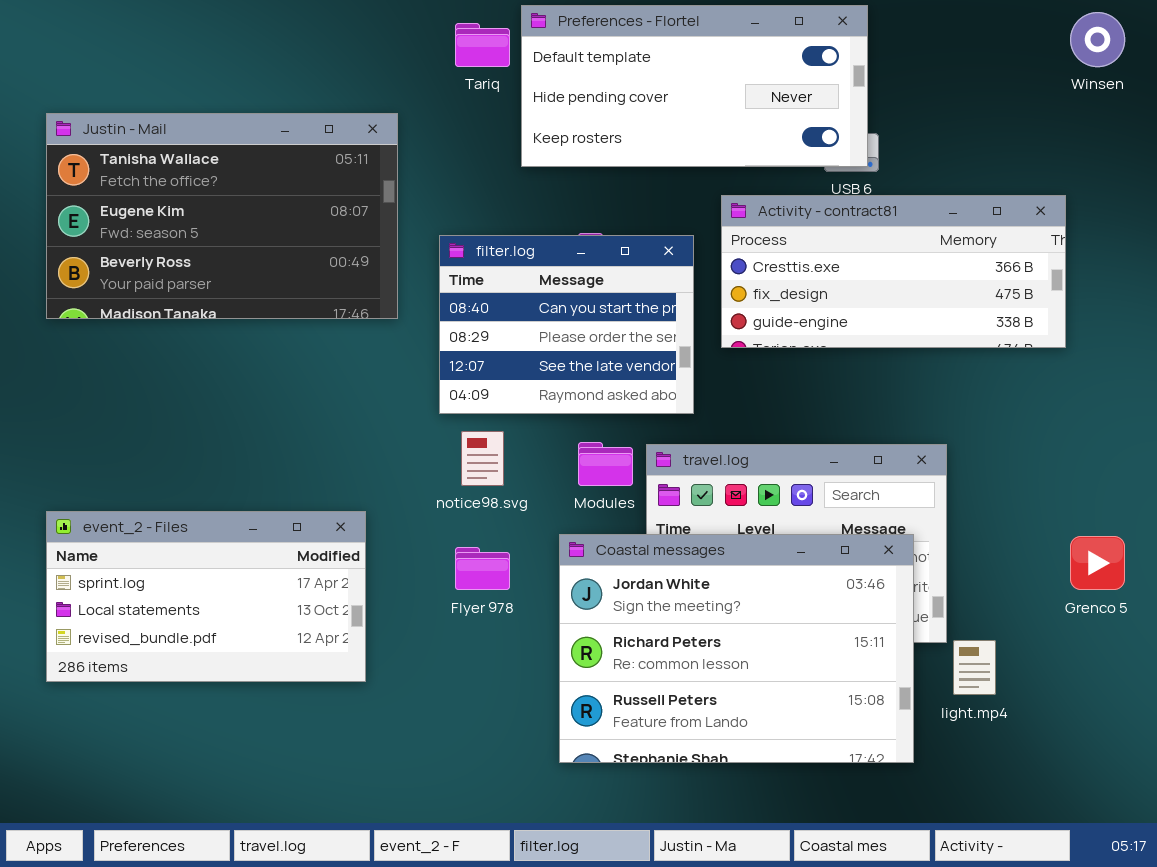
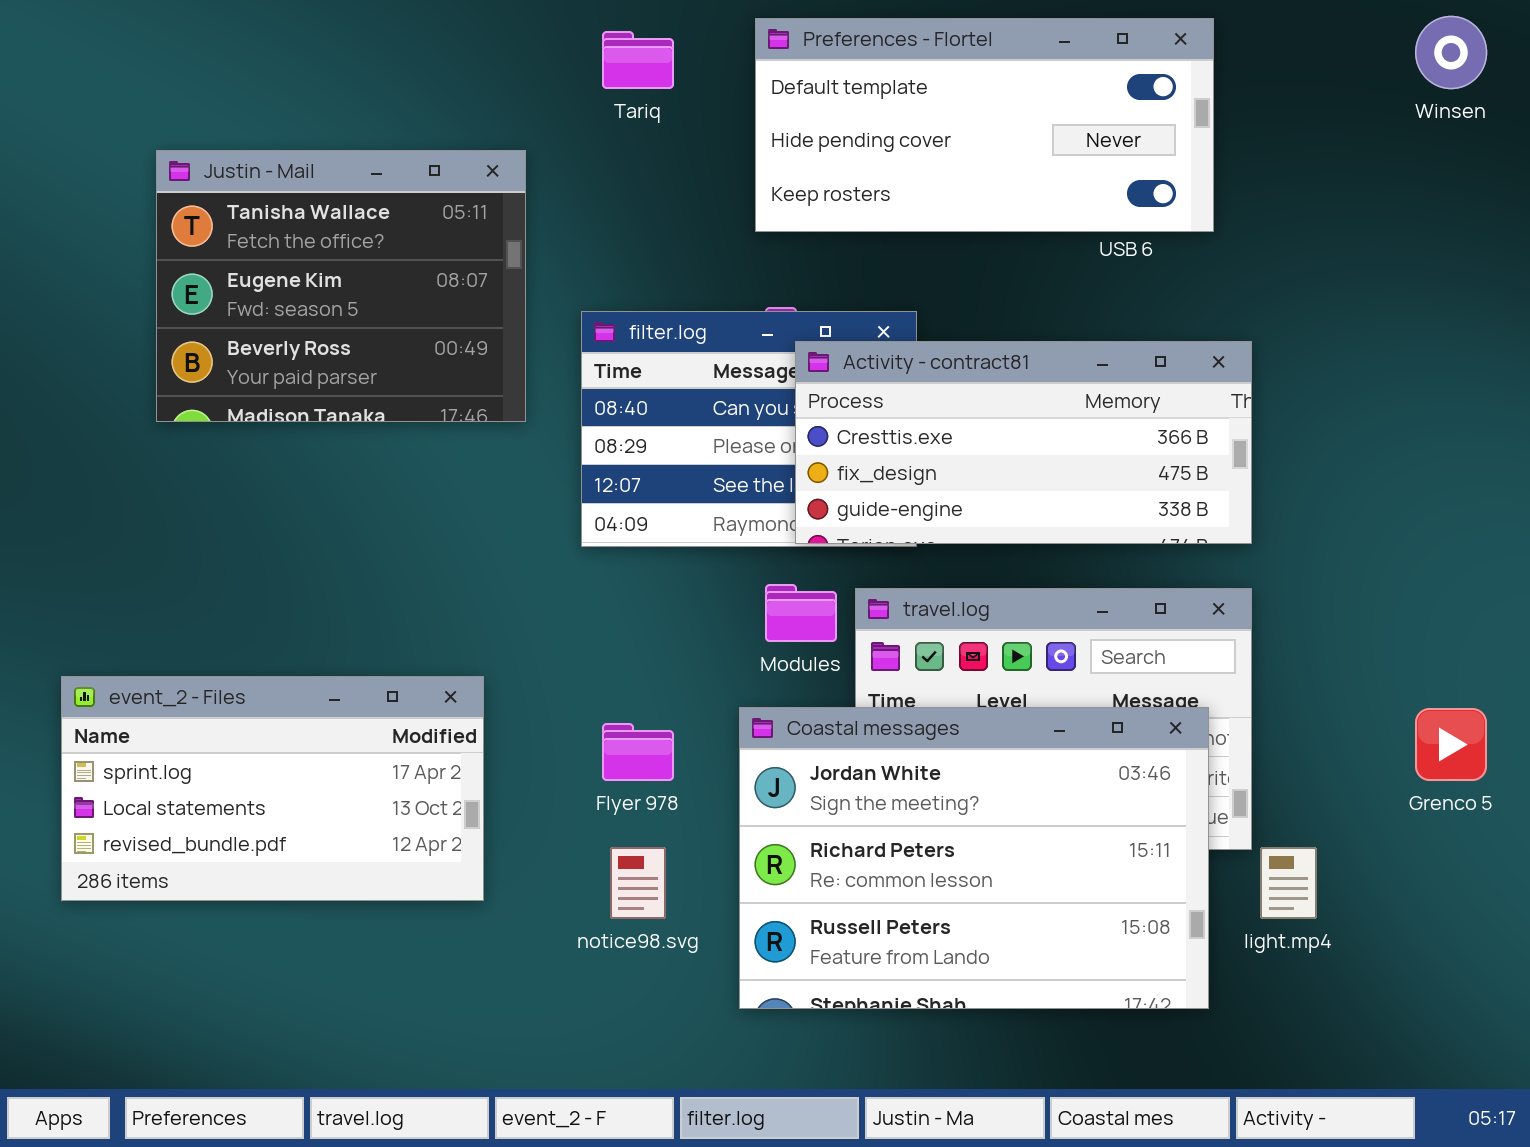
Preferences - Flortel: [521,5,868,167] -> [755,18,1214,232], moved
Justin - Mail: [46,113,398,319] -> [156,150,526,422], resized
Activity - contract81: [721,195,1066,348] -> [795,341,1252,544], moved
notice98.svg: [461,431,504,486] -> [610,847,666,919], moved

